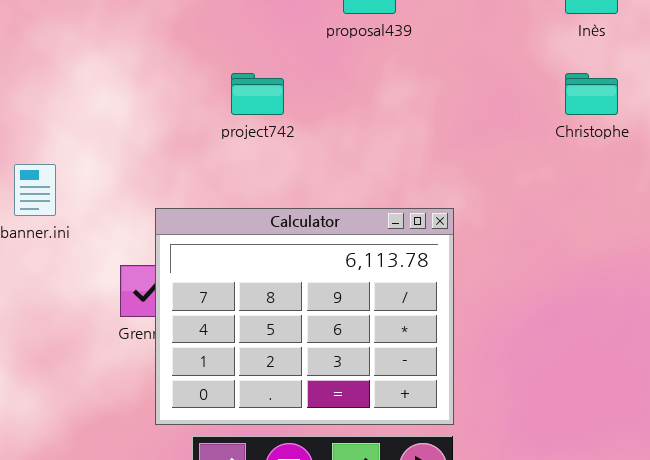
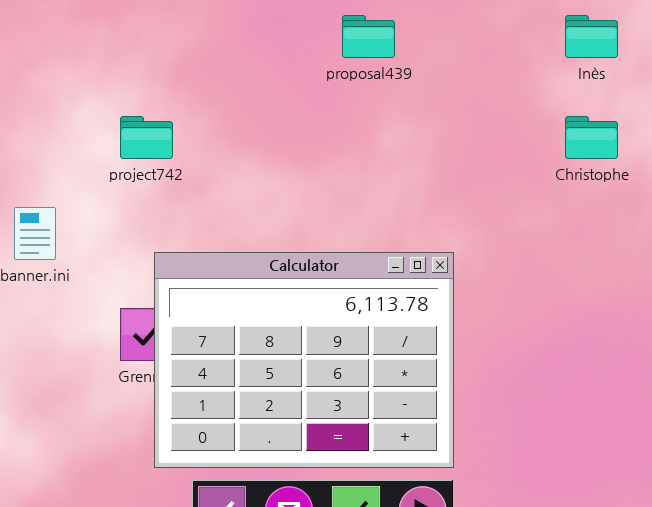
project742: [231,73,284,115] -> [120,116,173,159], moved

